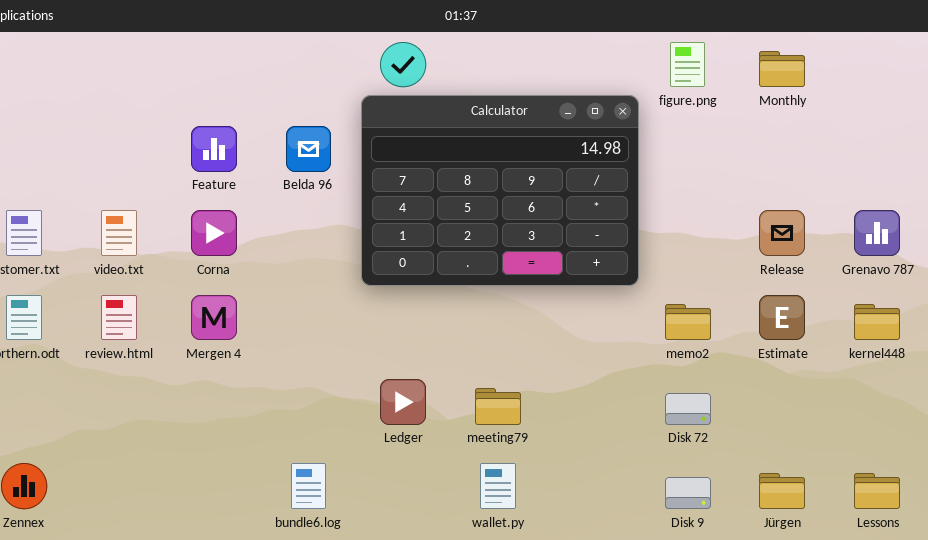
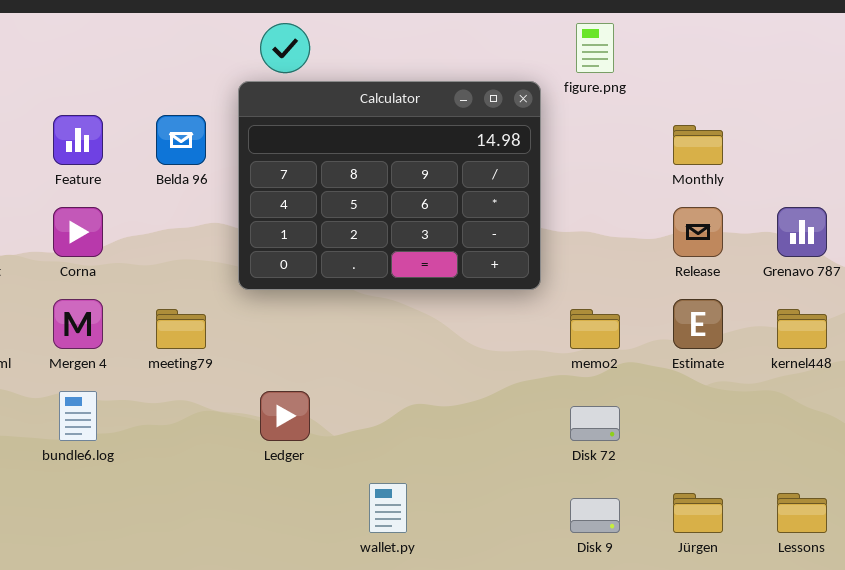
Monthly: [759,51,805,87] -> [673,125,723,165], moved
meeting79: [475,388,521,425] -> [156,309,206,349], moved
bundle6.log: [291,463,326,509] -> [59,391,97,441], moved

